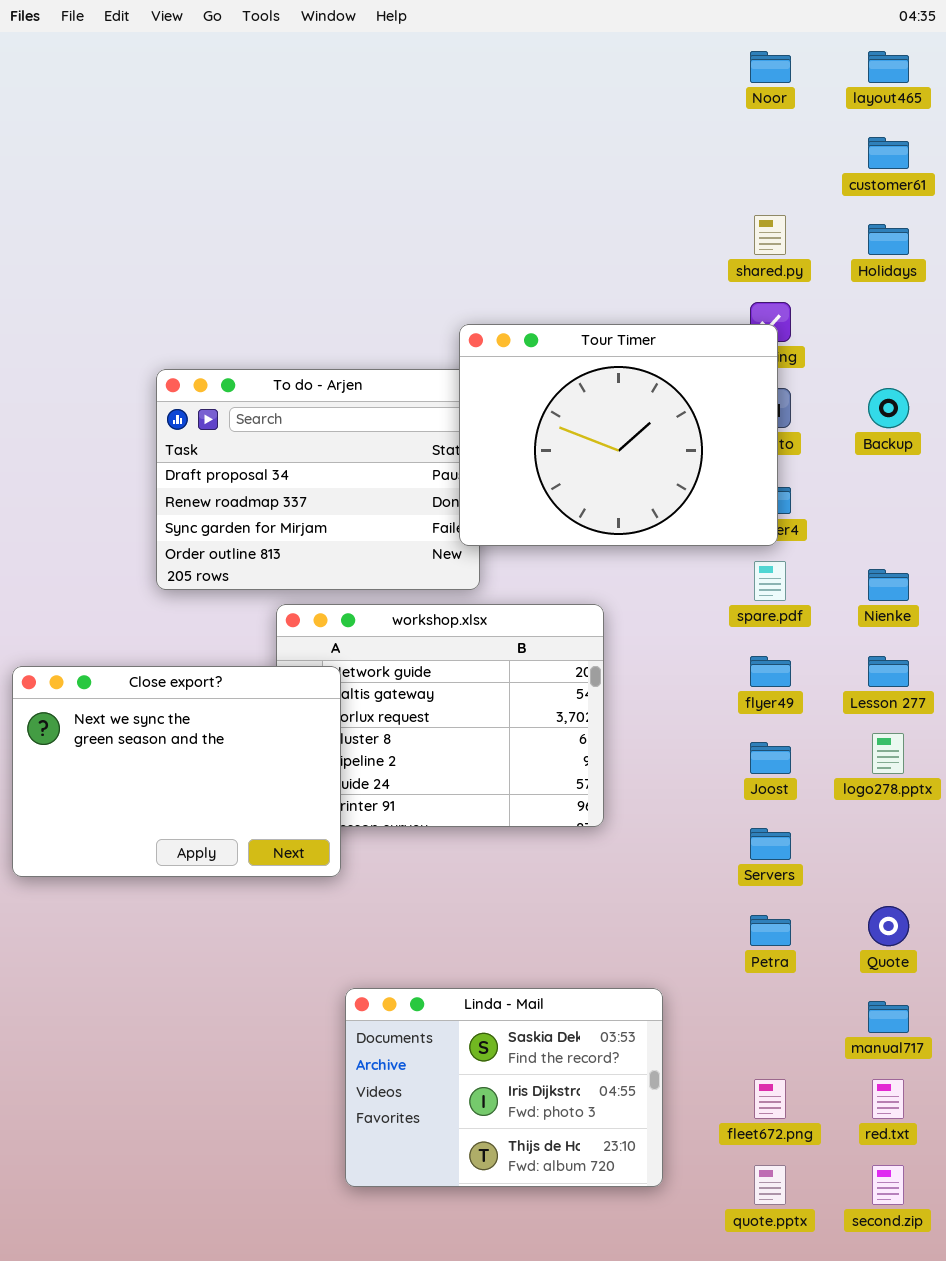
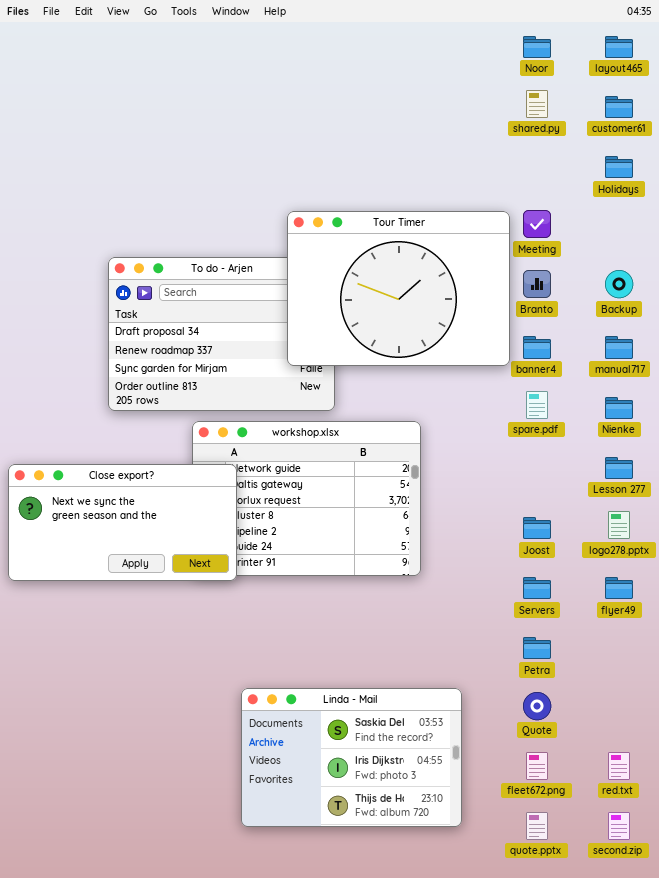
shared.py: [754,215,786,255] -> [526,90,548,118], moved
Tour Timer: [459,324,778,546] -> [287,211,510,366], moved
flyer49: [750,656,791,687] -> [605,577,633,599], moved
Close export?: [12,666,341,877] -> [8,464,237,581], resized
Quote: [868,906,909,946] -> [523,692,551,720], moved
manual717: [868,1001,909,1033] -> [605,336,633,359], moved

